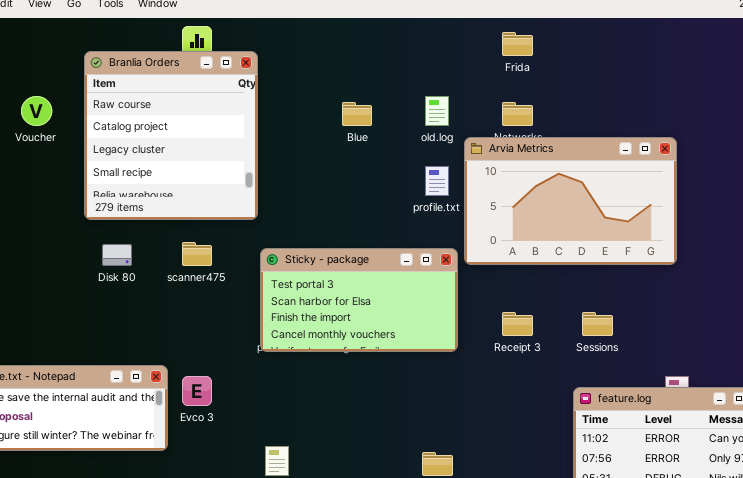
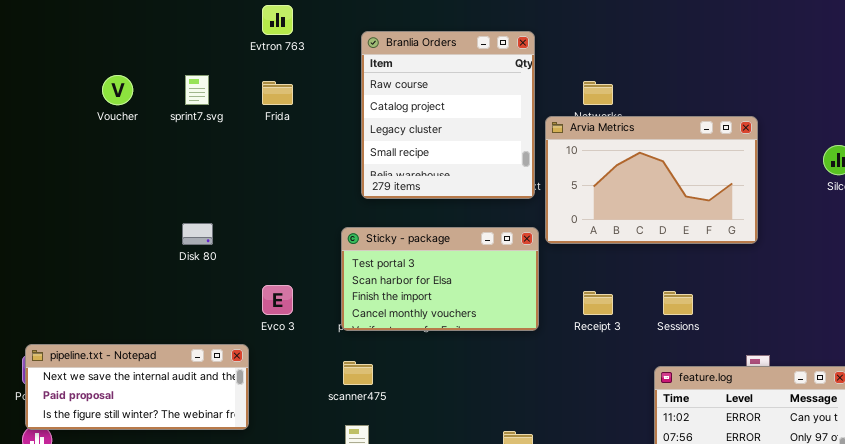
Frida: [502,32,533,56] -> [262,81,293,105], moved
Branlia Orders: [84,51,258,220] -> [361,31,535,199], moved
scanner475: [182,242,212,266] -> [343,361,373,385], moved
Evco 3: [182,376,212,406] -> [262,285,293,315], moved

